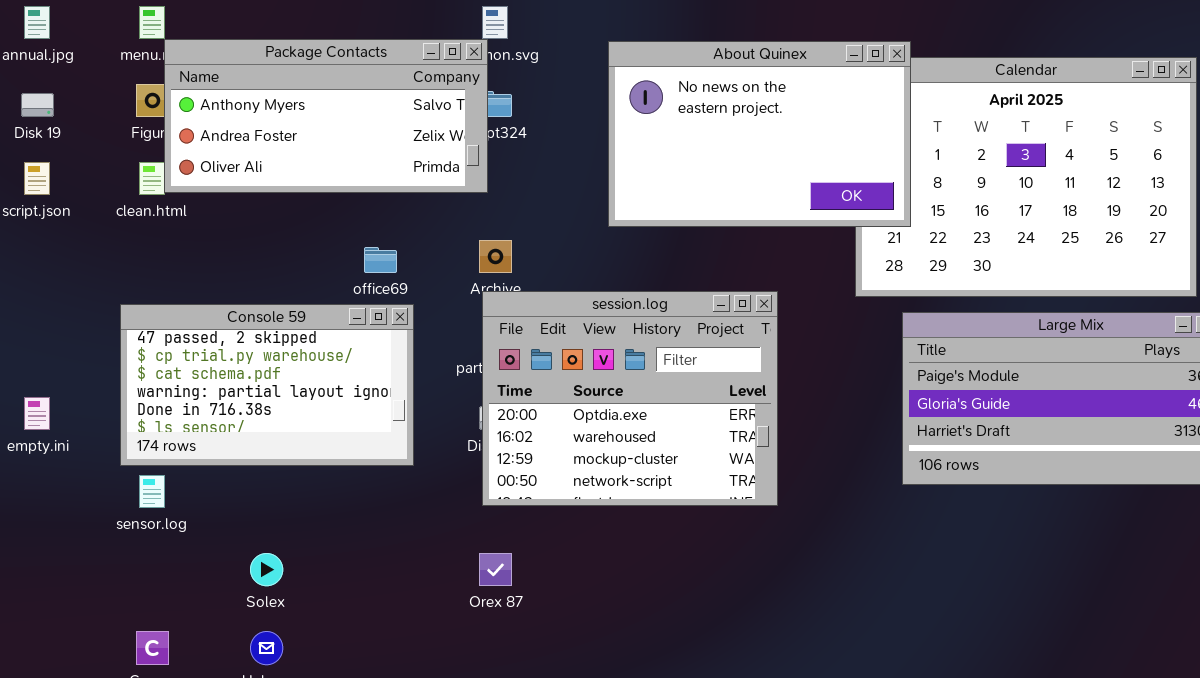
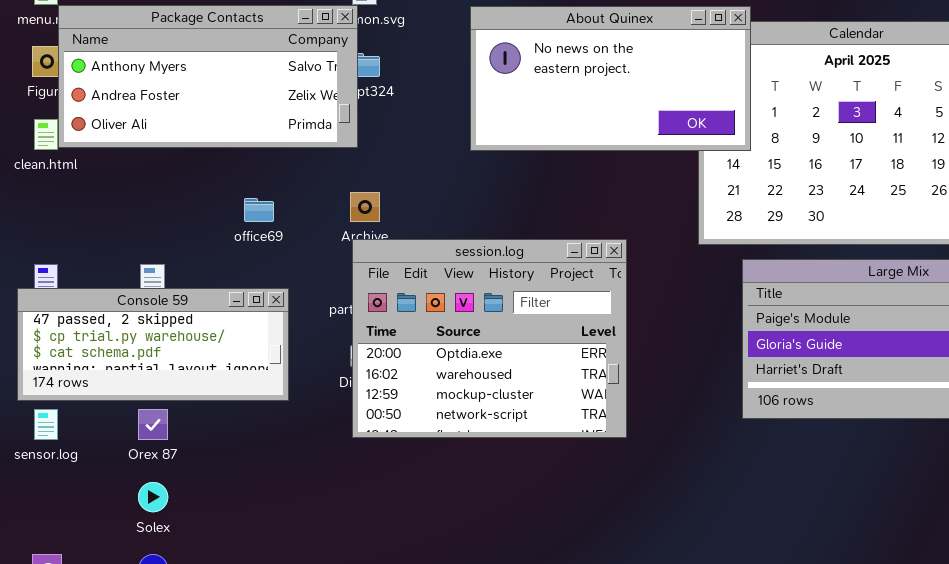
About Quinex: [608,41,911,227] -> [470,6,751,151], resized
Console 59: [120,304,414,466] -> [17,288,289,401], resized
Orex 87: [479,553,512,586] -> [138,409,168,440], moved

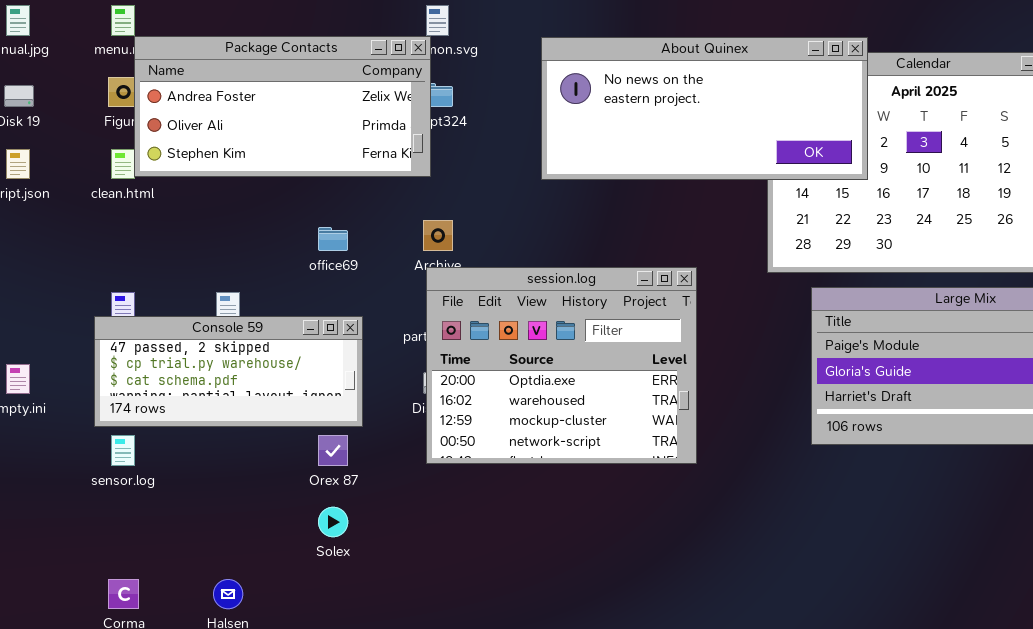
Package Contacts: [58,5,358,148] -> [134,36,431,177], scrolled down 1 row
About Quinex: [470,6,751,151] -> [541,37,868,180], resized
Orex 87: [138,409,168,440] -> [318,435,348,466], moved
Solex: [138,482,168,512] -> [318,507,348,537], moved

